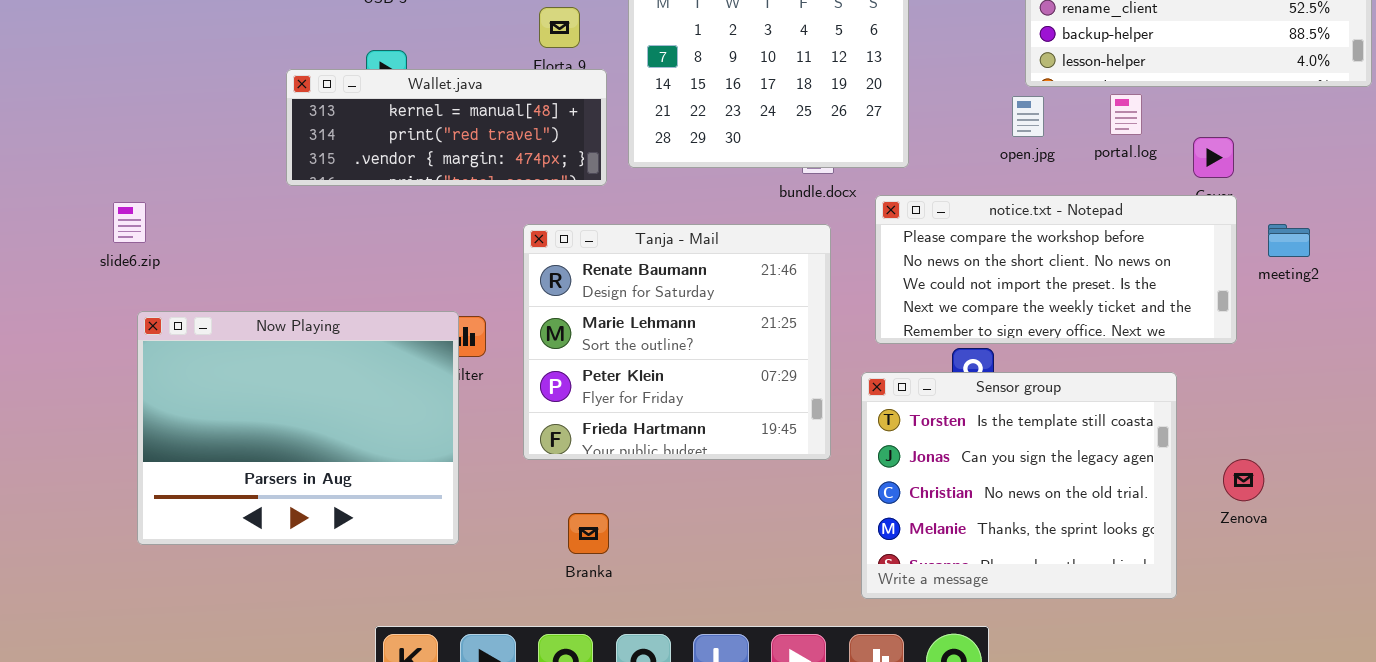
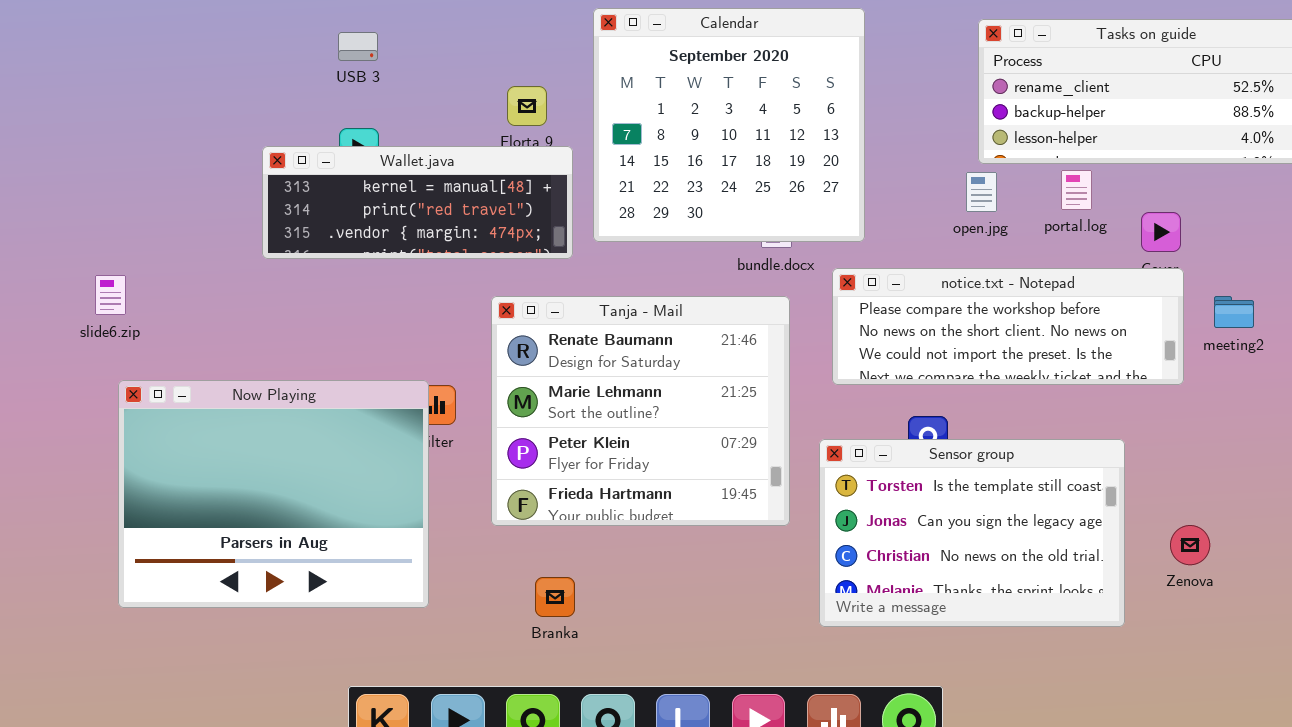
notice.txt - Notepad: [875,195,1237,344] -> [832,268,1184,385], resized
Sensor group: [861,372,1177,599] -> [819,439,1125,627], resized

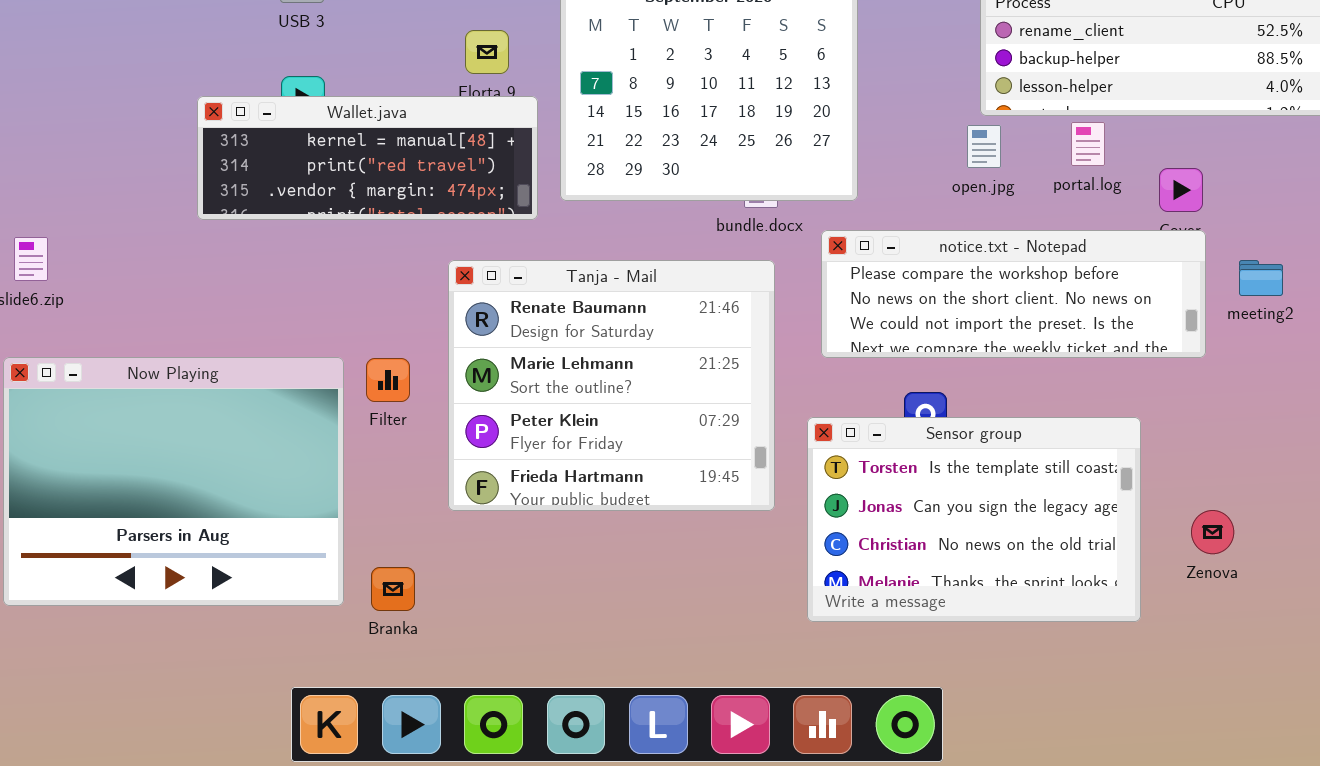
Now Playing: [118,380,429,608] -> [3,357,344,606], moved
Branka: [535,577,575,617] -> [371,567,415,611], moved

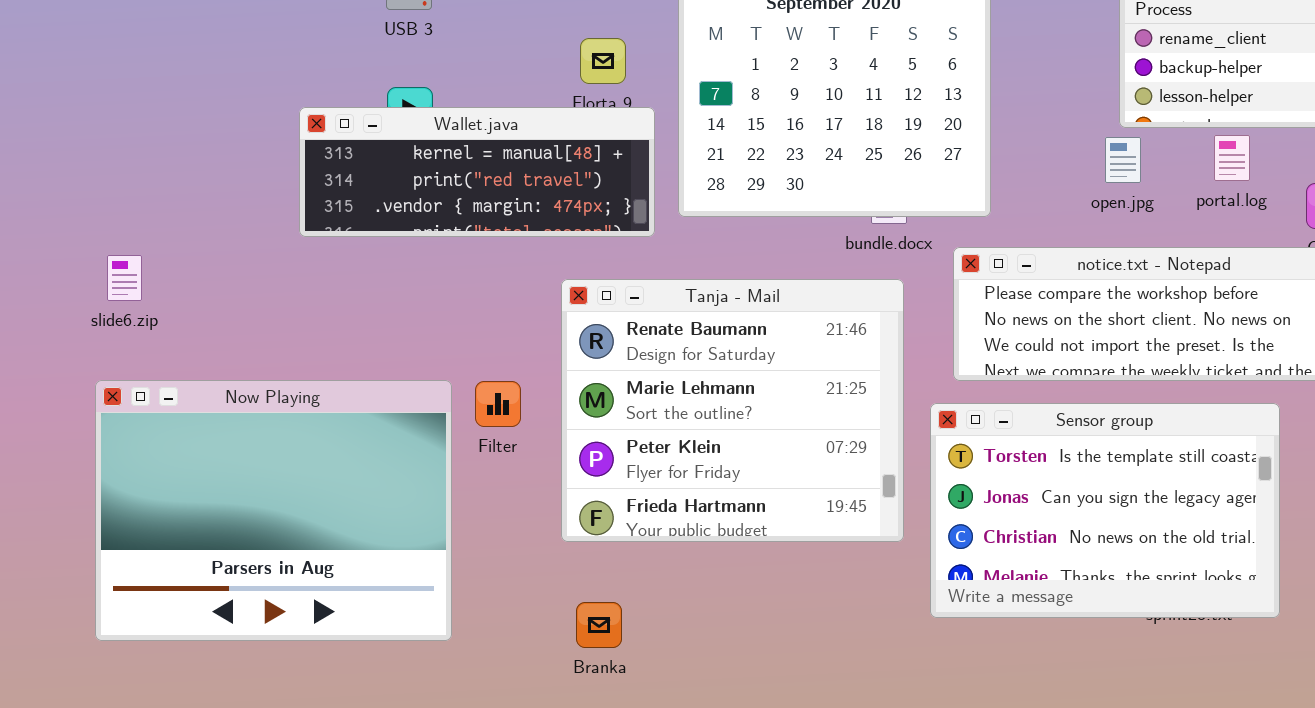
Sensor group: [807,417,1141,622] -> [930,403,1280,618], moved
Branka: [371,567,415,611] -> [576,602,622,648], moved

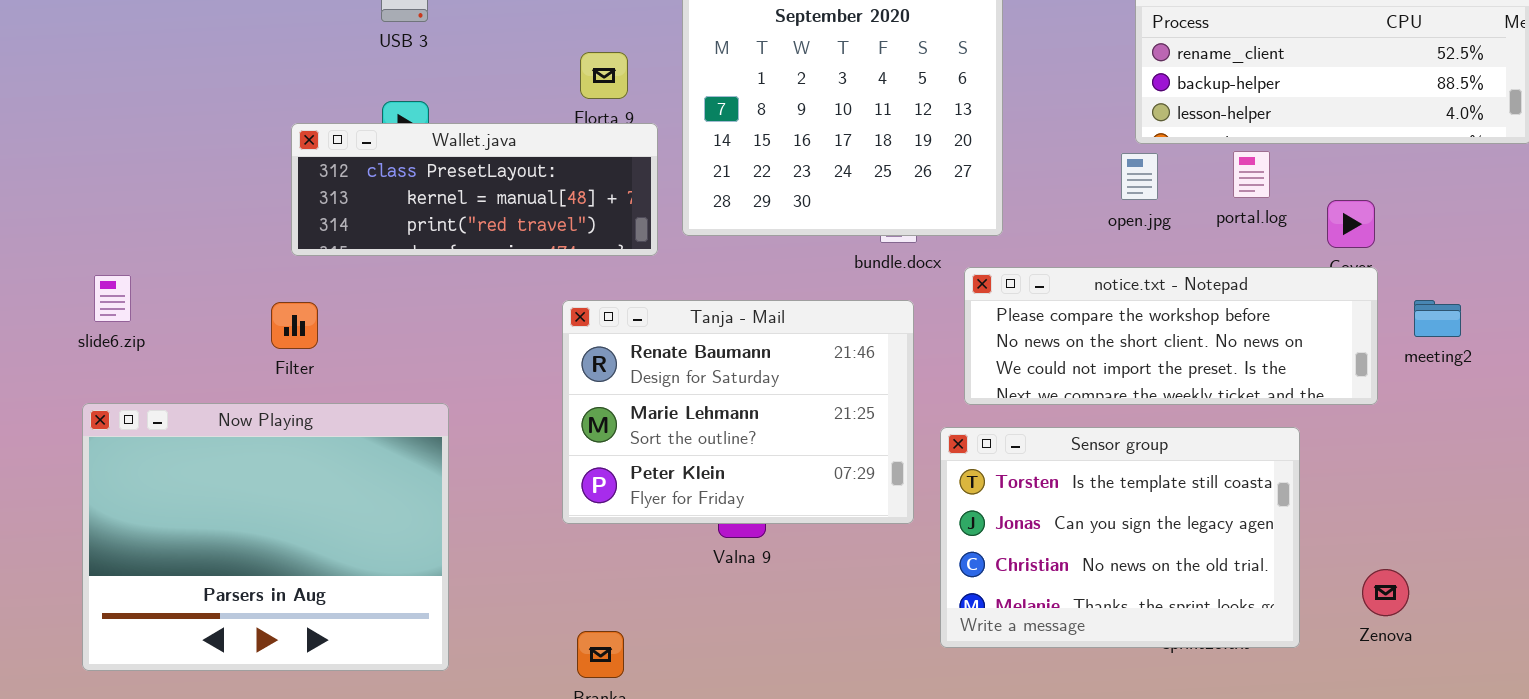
Wallet.java: [299,107,655,237] -> [291,123,658,256], scrolled up 1 row
Tanja - Mail: [561,279,904,542] -> [562,300,914,524], resized
Filter: [475,381,521,427] -> [271,302,318,349], moved

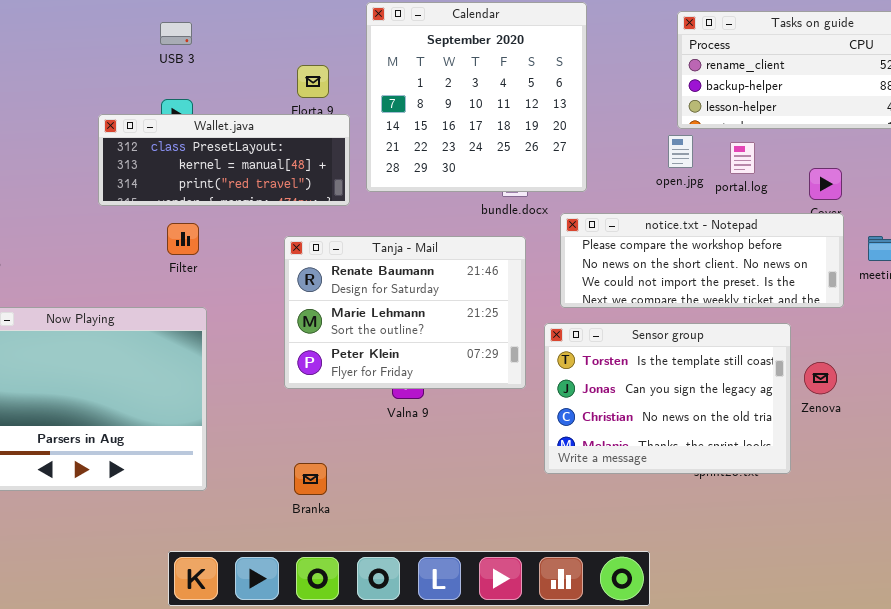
portal.log: [1233,151,1270,198] -> [730,142,755,174], moved
Filter: [271,302,318,349] -> [167,223,199,255], moved
Zenova: [1362,569,1409,616] -> [804,362,837,394], moved

